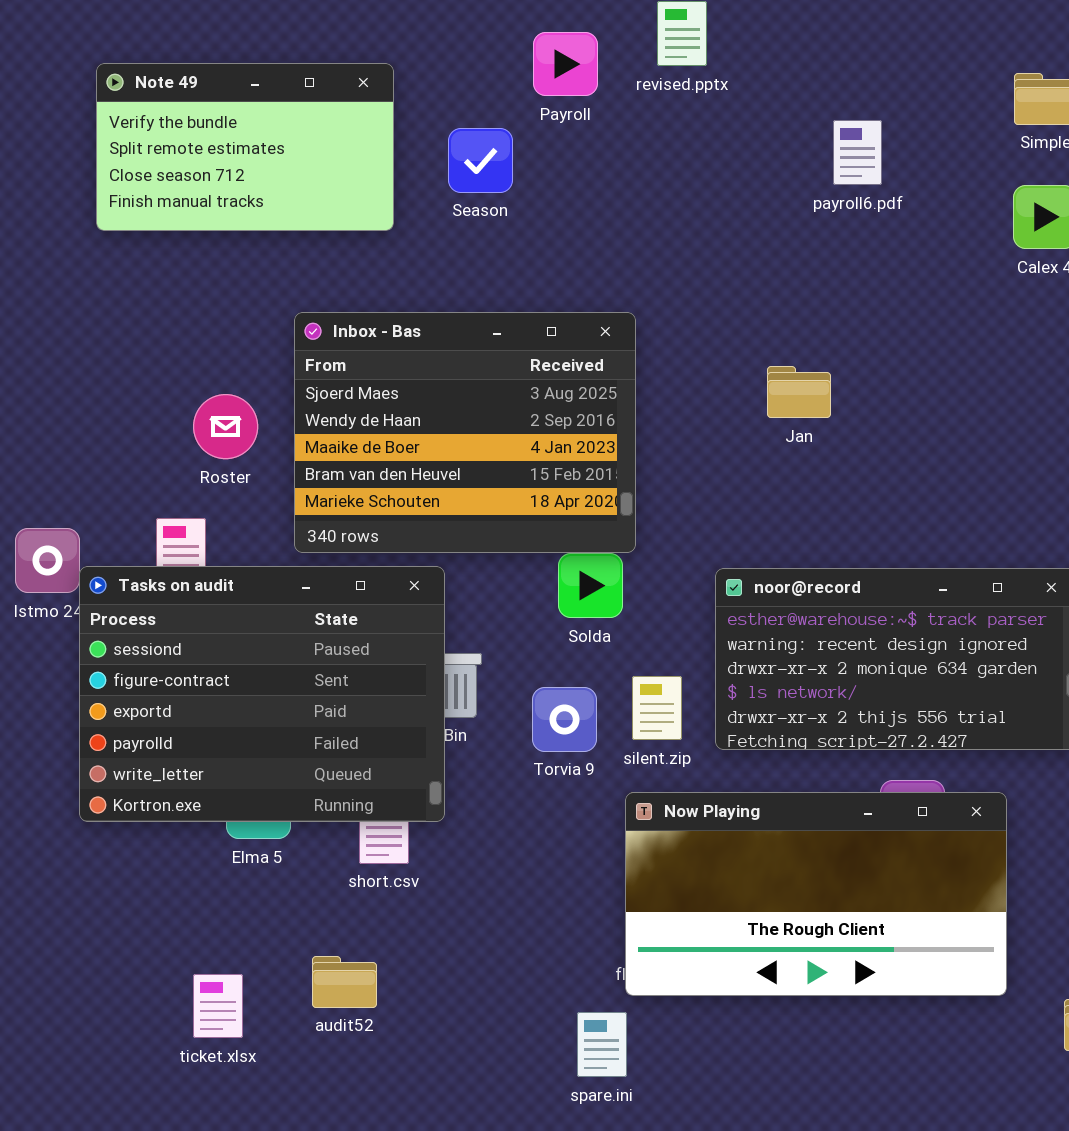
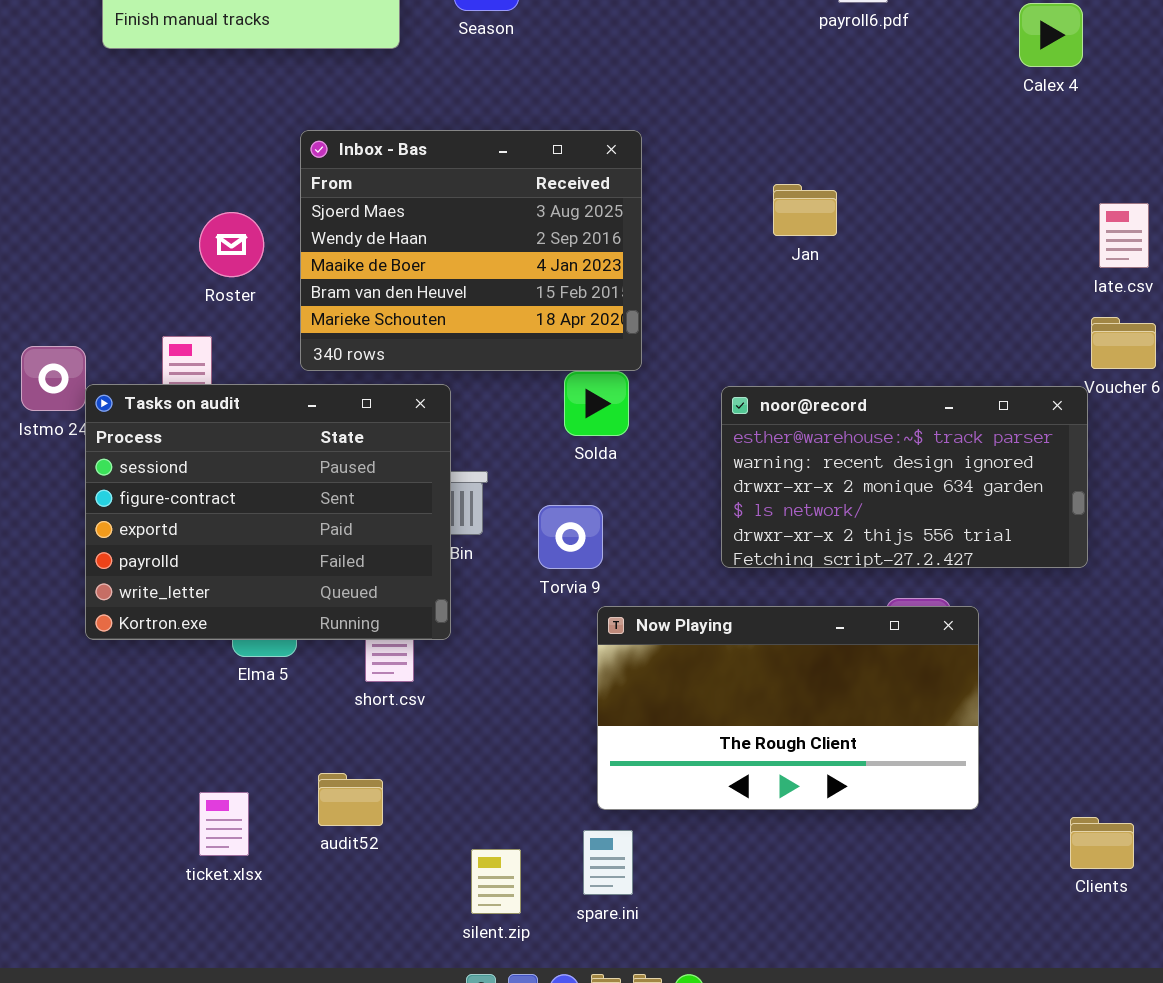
silent.zip: [632,676,682,740] -> [471,849,521,914], moved
Now Playing: [625,792,1007,996] -> [597,606,979,810], moved

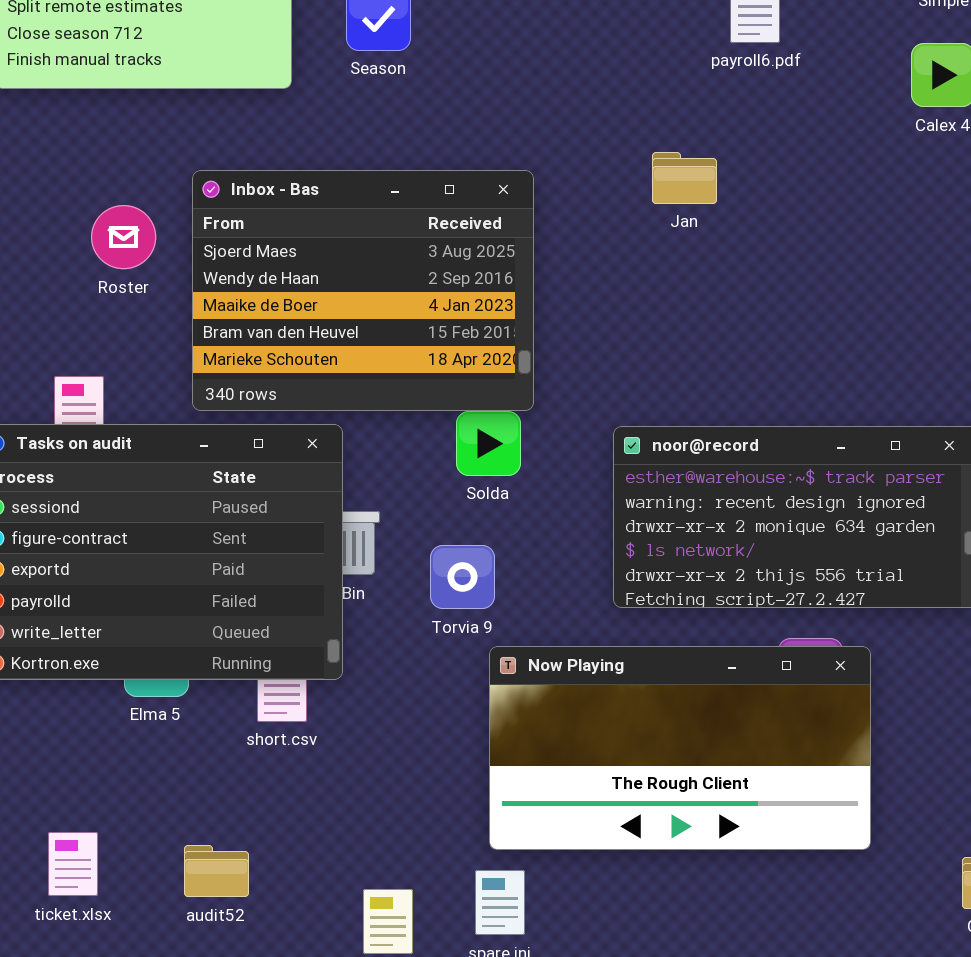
Jan: [773,184,837,236] -> [652,152,717,204], moved
Roster: [199,212,264,277] -> [91,205,156,269], moved
audit52: [318,773,383,826] -> [184,845,249,897], moved
ticket.xlsx: [199,792,249,856] -> [48,832,98,896], moved

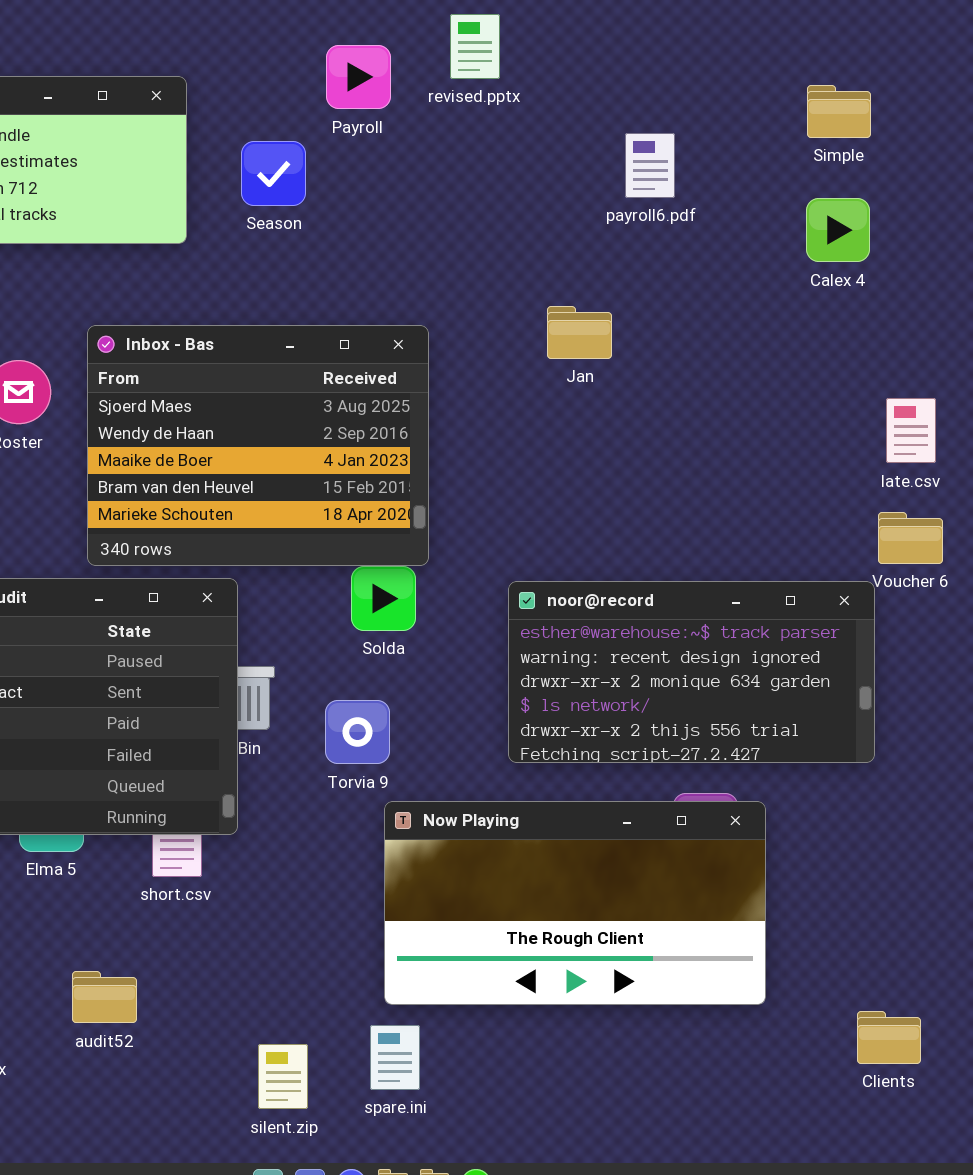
audit52: [184,845,249,897] -> [72,971,137,1023], moved

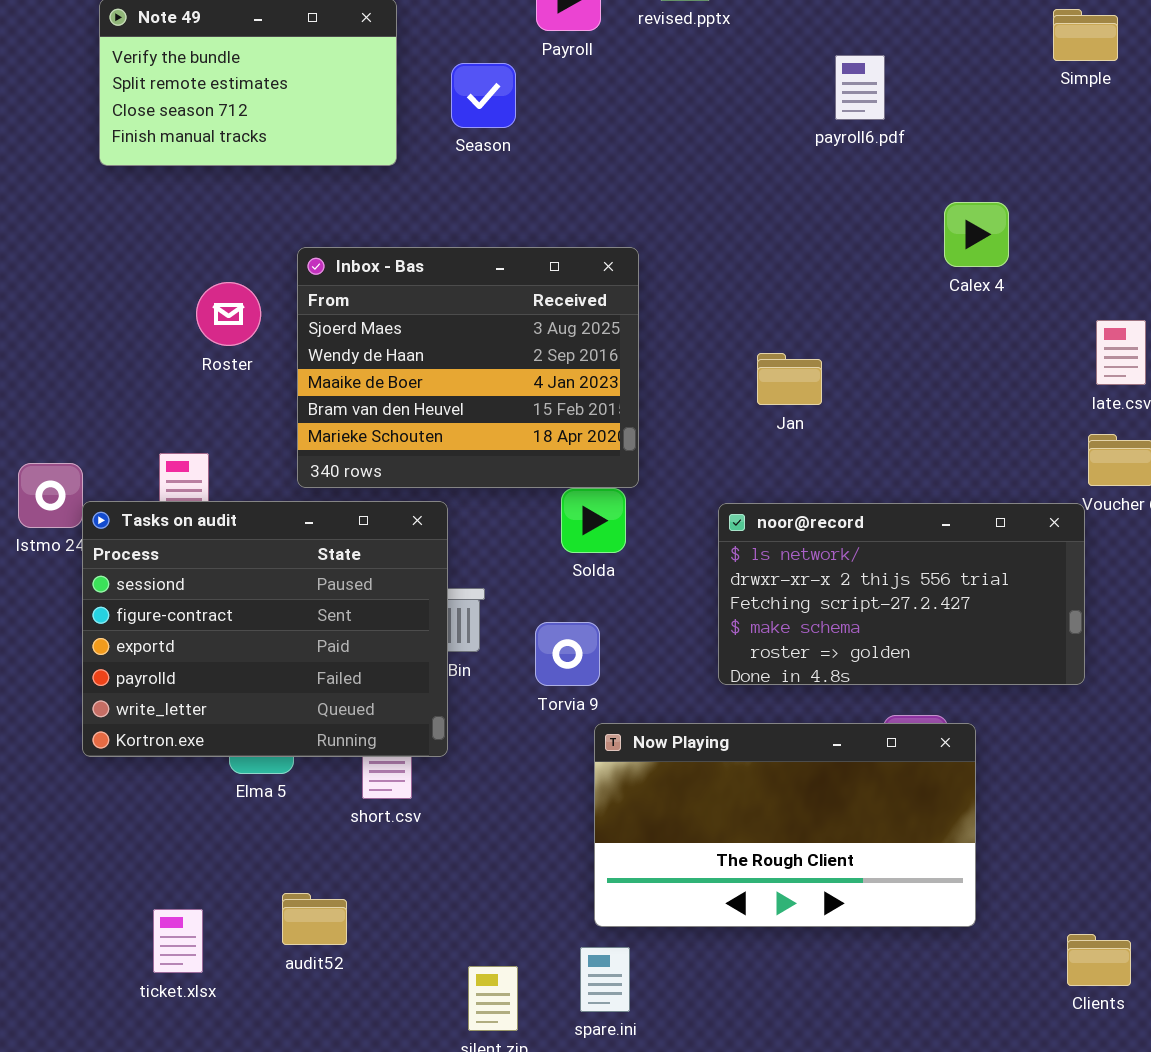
Simple: [807,85,871,138] -> [1053,9,1118,61], moved
Calex 4: [806,198,870,262] -> [944,202,1009,267], moved
Jan: [547,306,612,359] -> [757,353,822,405], moved
noor@record: [508,581,875,763] -> [718,503,1085,685], scrolled down 3 rows

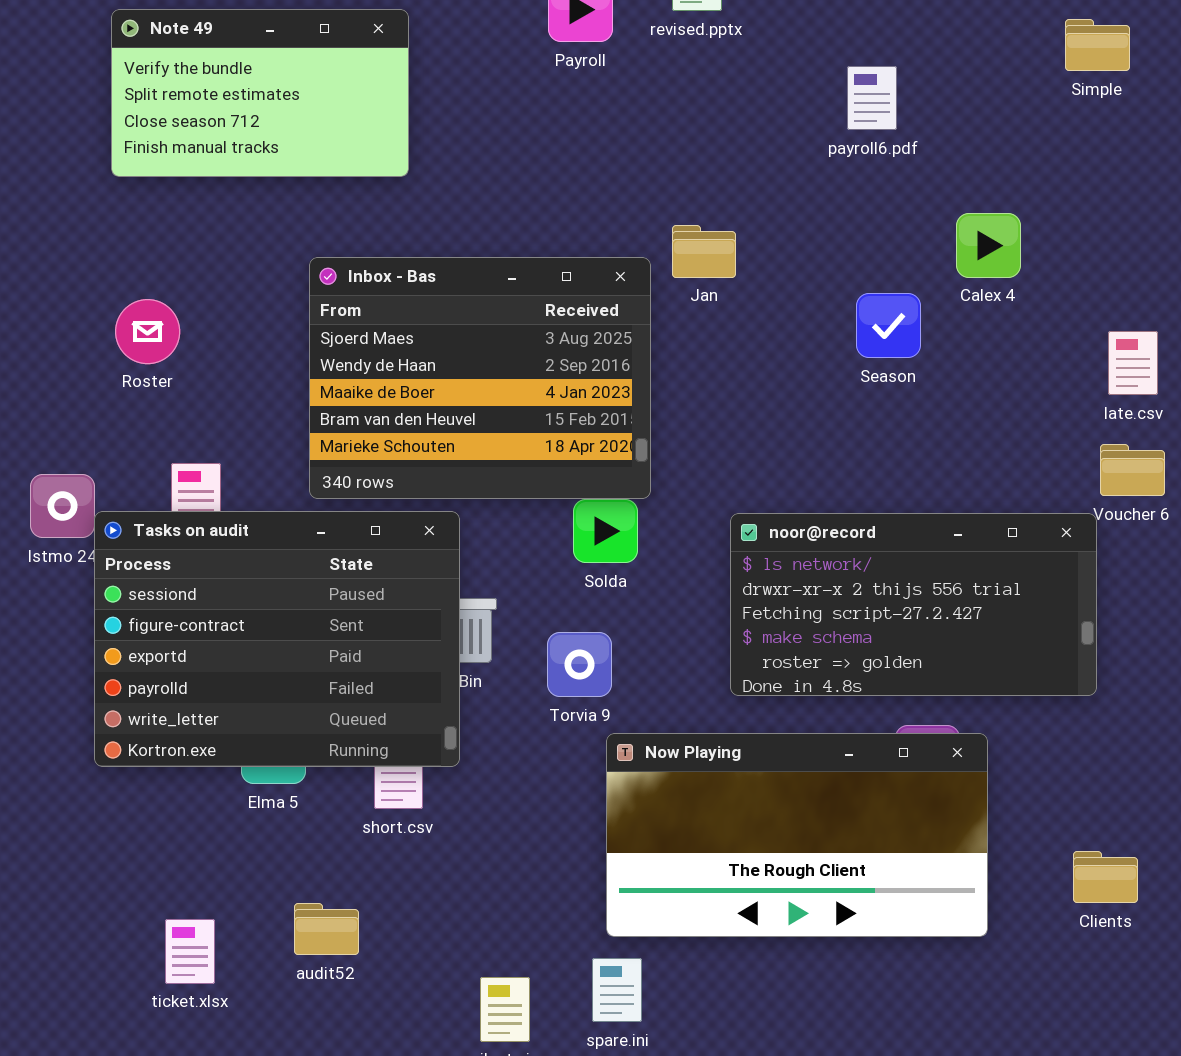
Season: [451,63,516,128] -> [856,293,921,358], moved
Roster: [196,282,261,346] -> [115,299,180,364], moved
Jan: [757,353,822,405] -> [672,225,736,278], moved
Clients: [1067,934,1131,986] -> [1073,851,1138,903], moved

